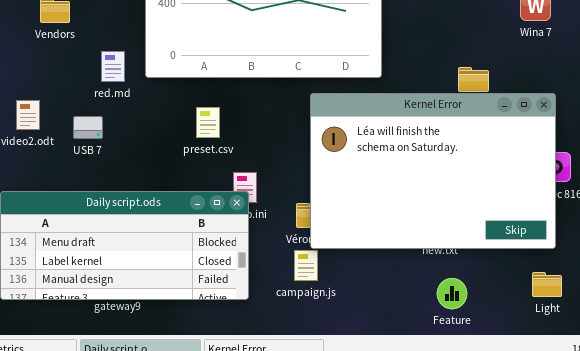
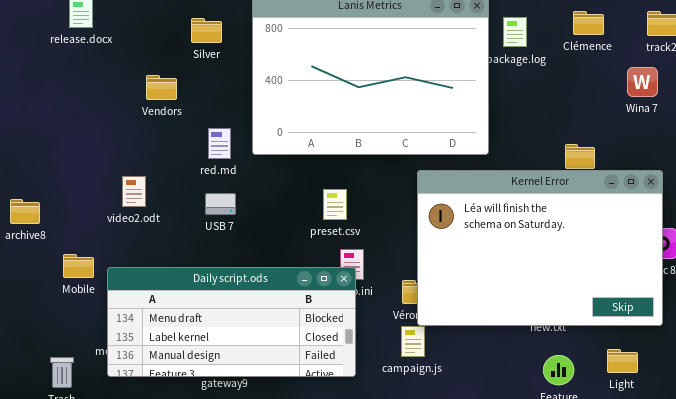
preset.csv: [196,107,220,138] -> [323,189,347,220], moved
USB 7: [73,116,103,139] -> [205,193,236,215], moved
Light: [532,272,562,297] -> [607,349,638,373], moved

